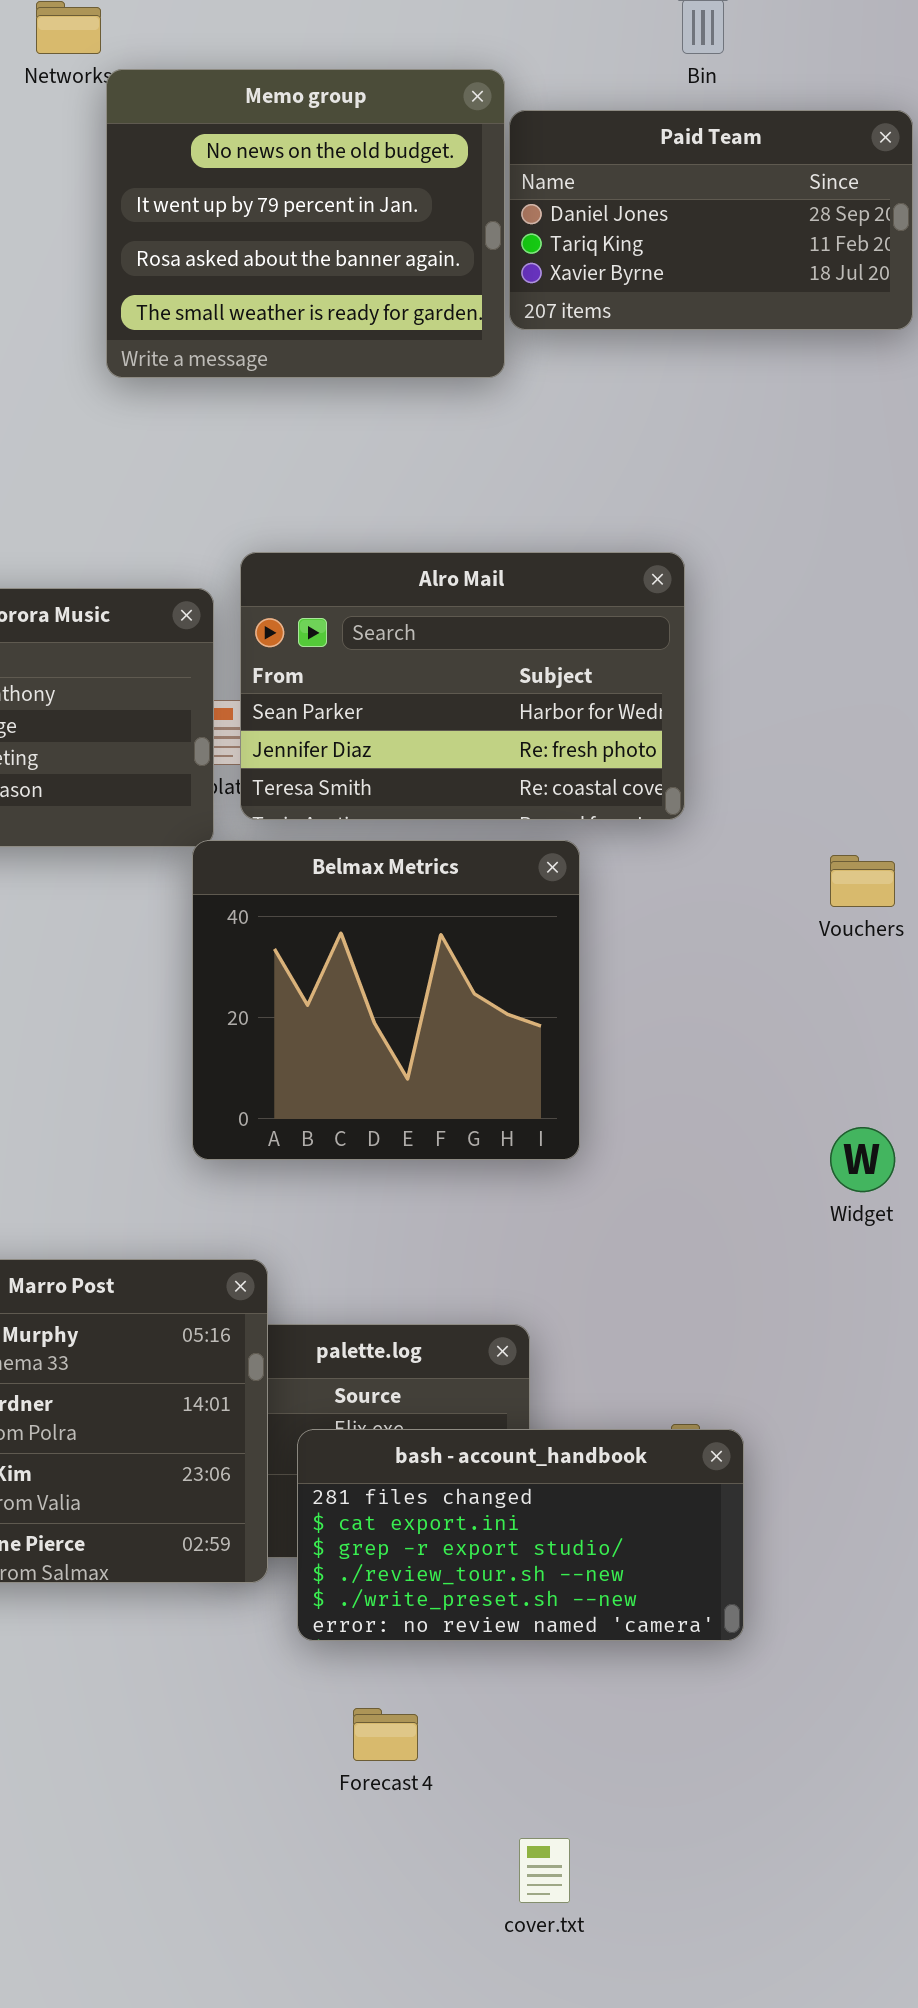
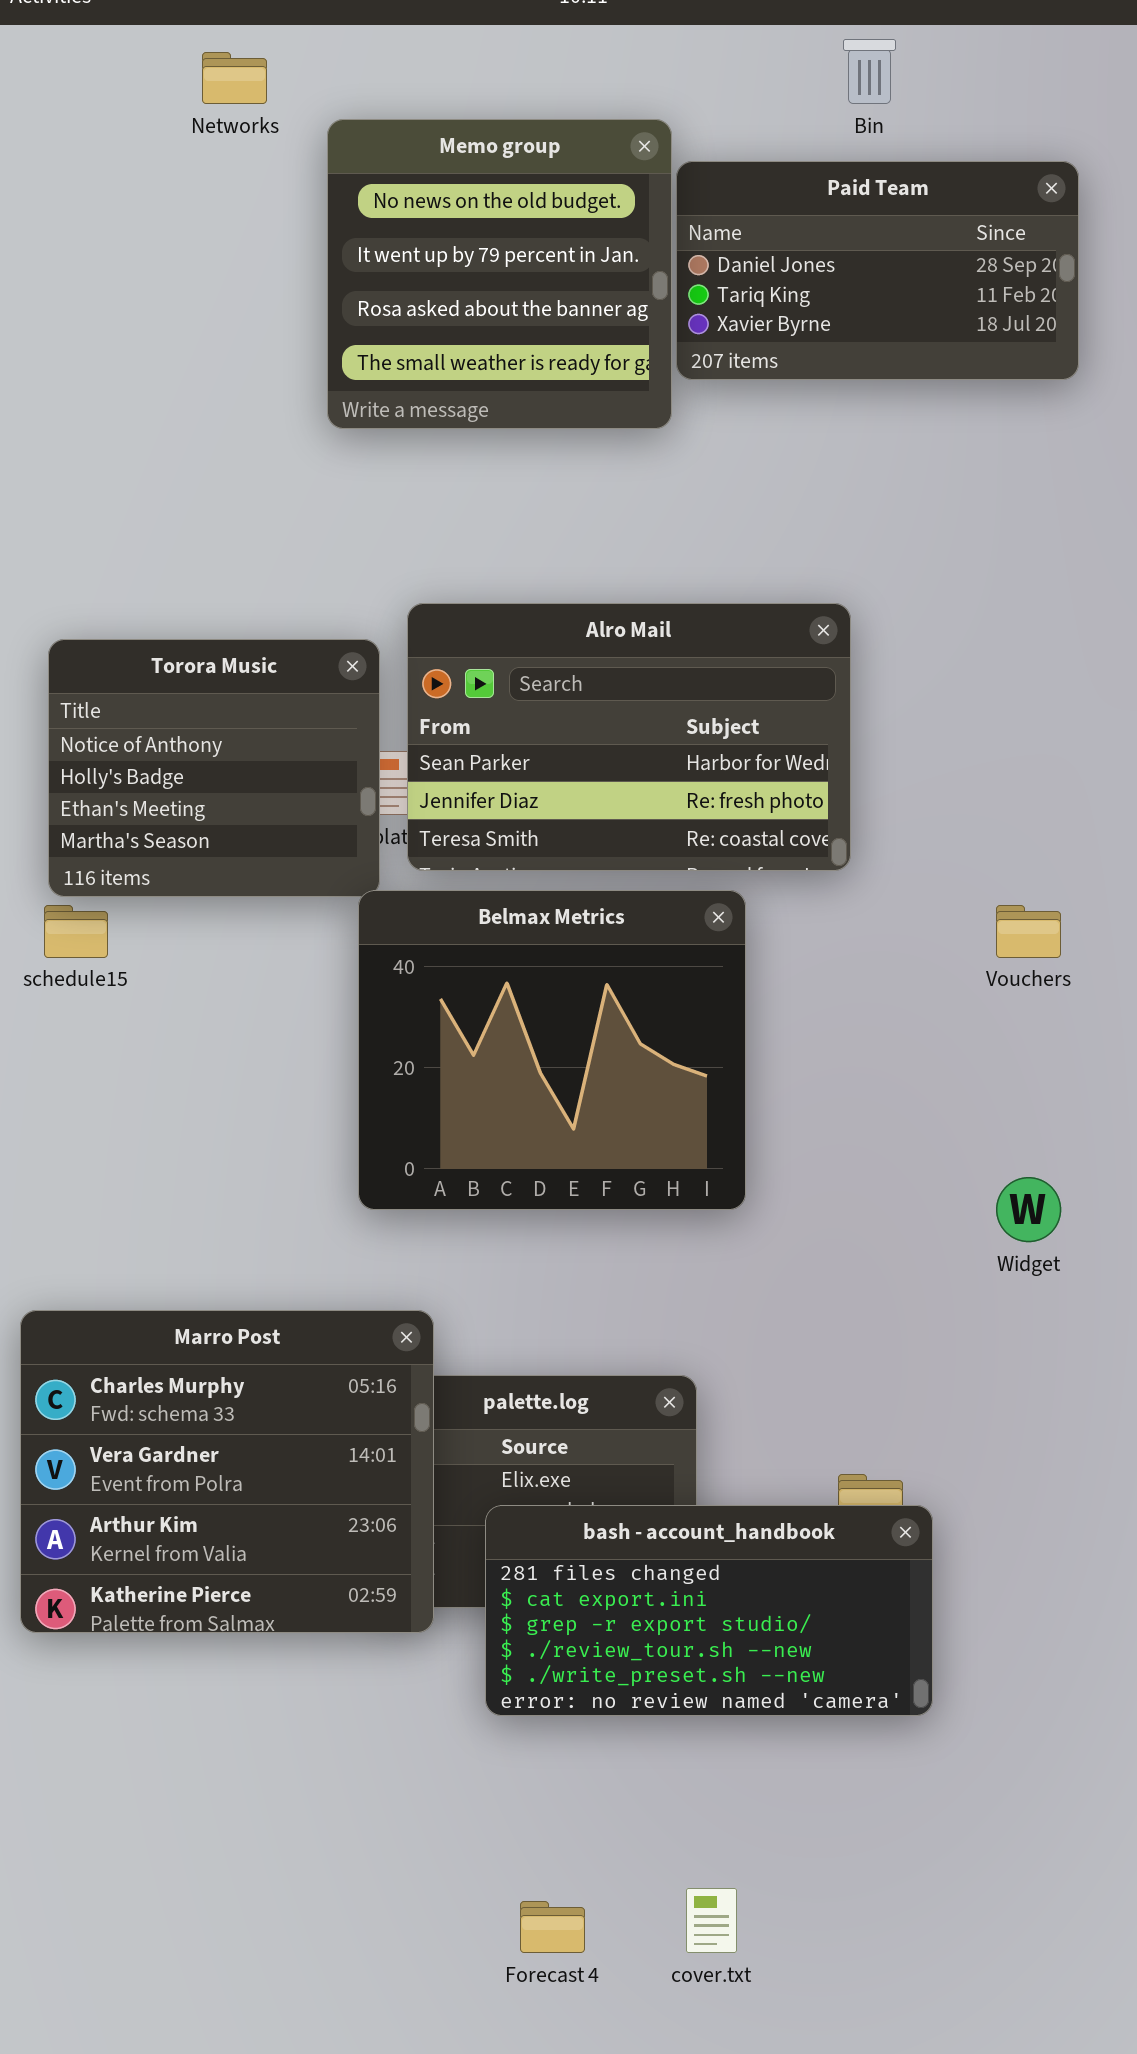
Memo group: [106,69,505,378] -> [327,119,672,429], resized
bash - account_handbook: [297,1429,744,1641] -> [485,1505,933,1716], moved
Forecast 4: [353,1708,418,1761] -> [520,1901,585,1953], moved

